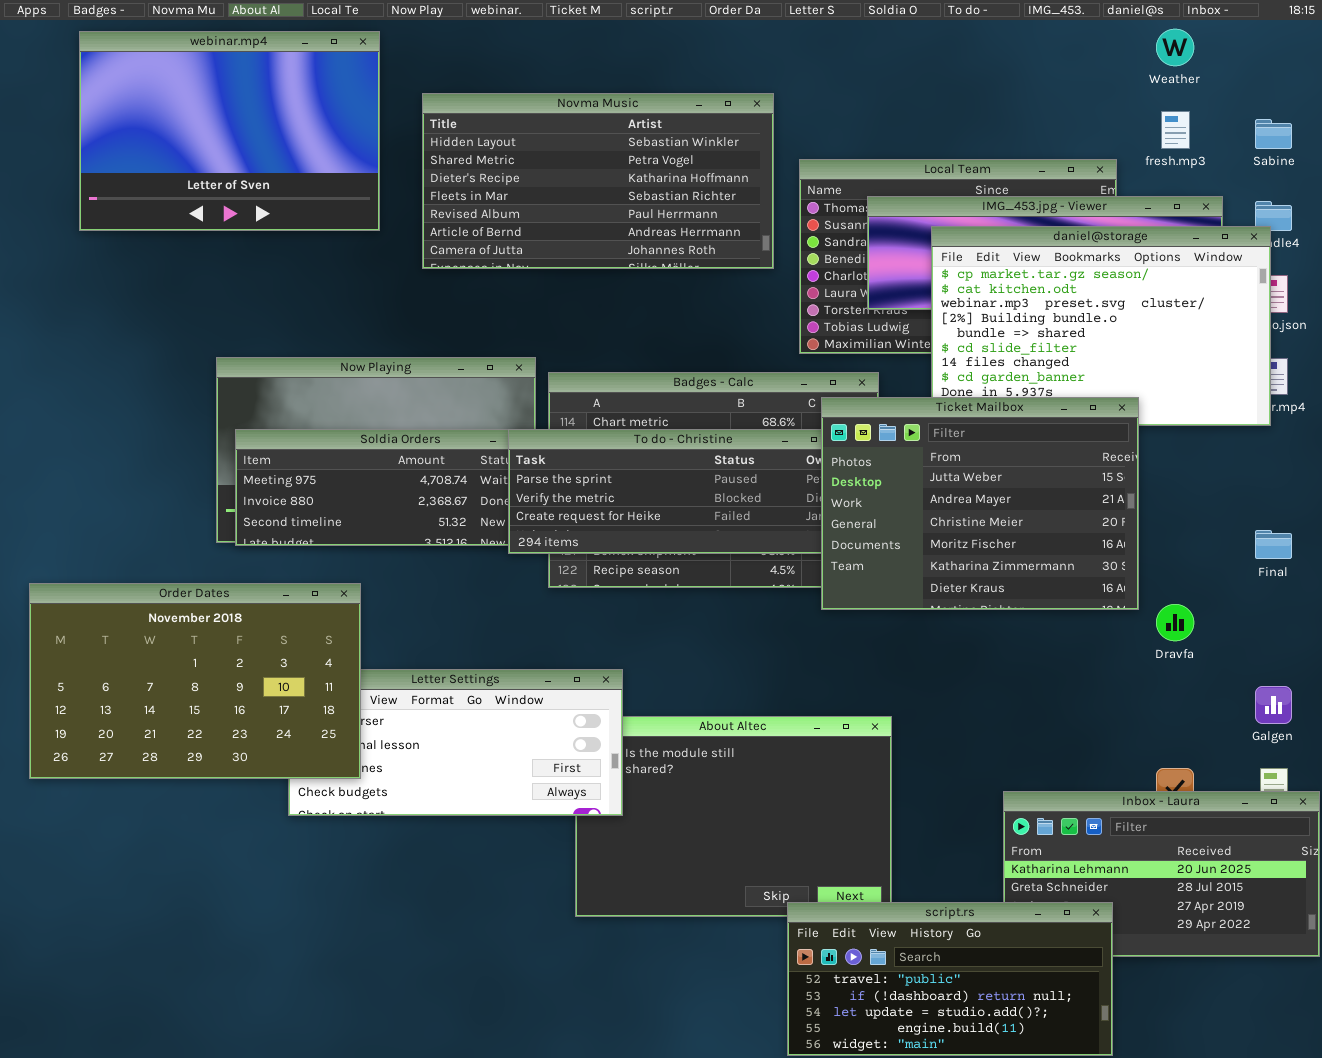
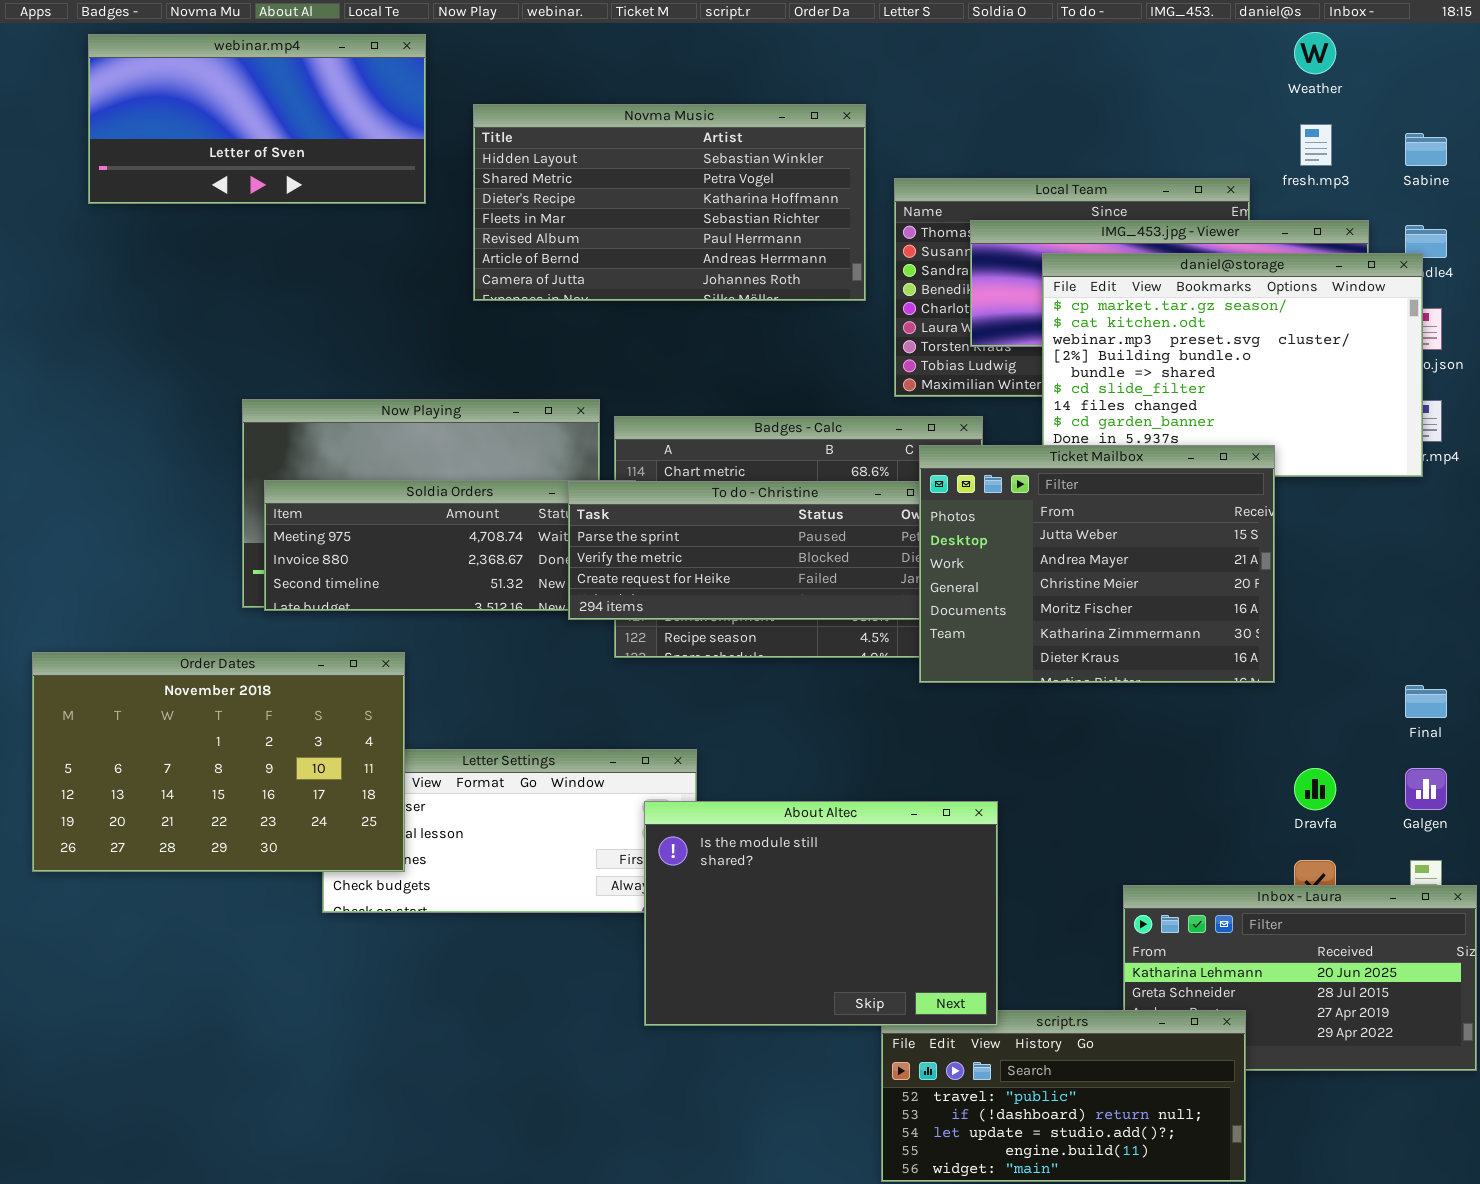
webinar.mp4: [79,31,380,231] -> [88,34,426,204], resized
Final: [1255,530,1292,559] -> [1405,685,1447,718], moved
Dravfa: [1156,604,1194,641] -> [1294,768,1336,810], moved
About Altec: [575,716,892,917] -> [644,801,998,1026], raised

